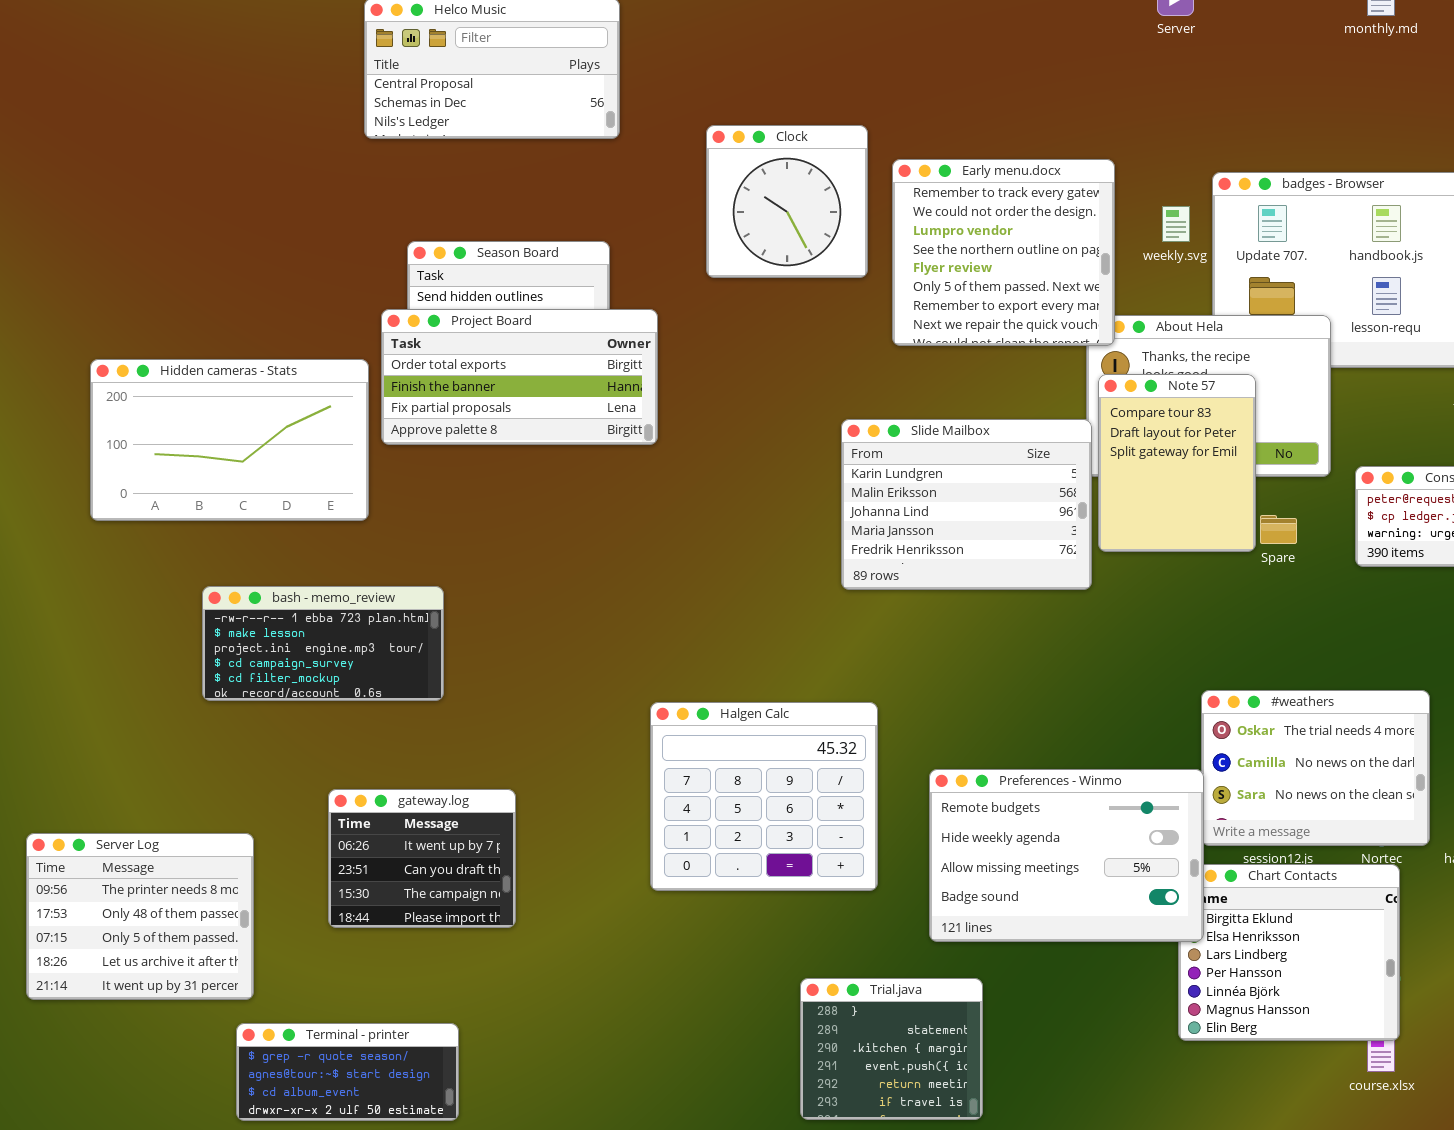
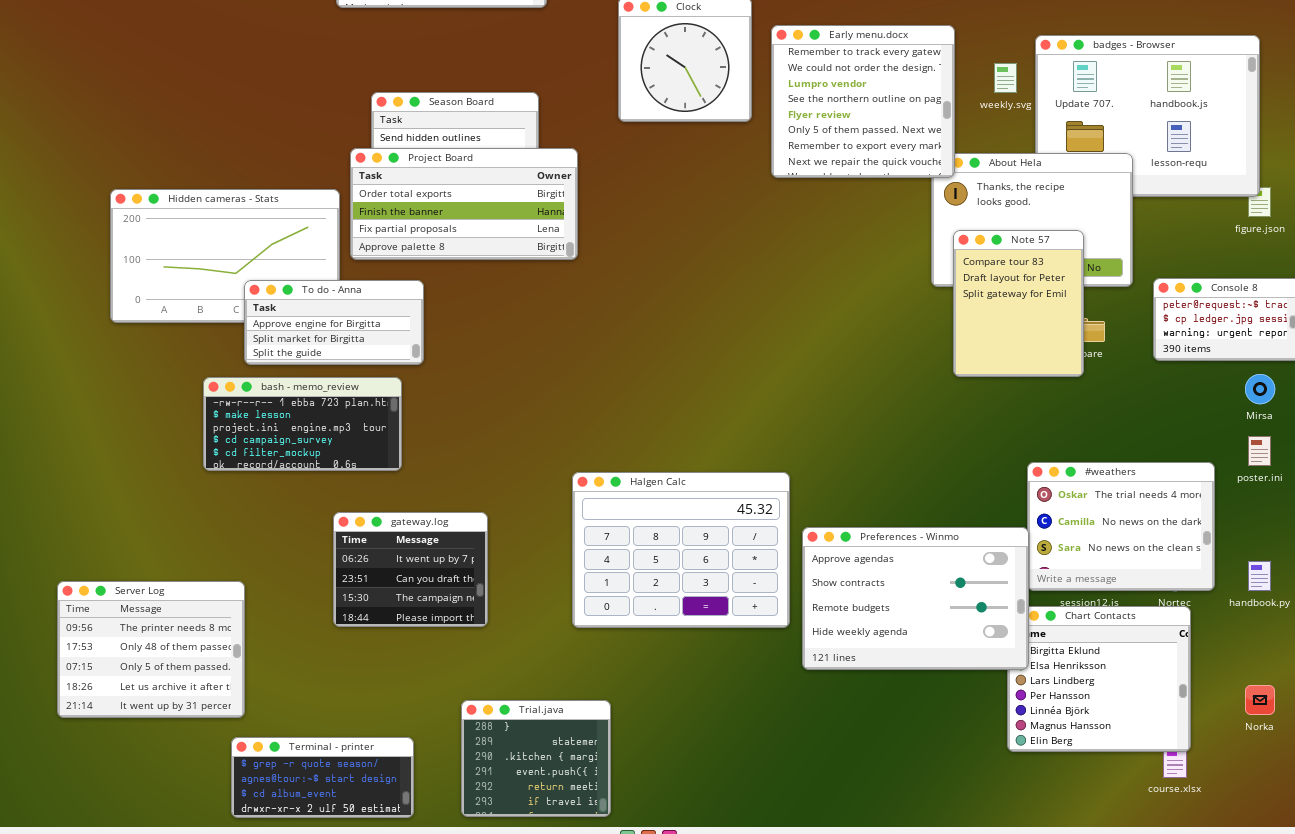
Note 57: [1098,374,1256,552] -> [953,230,1084,377], moved
Slide Mailbox: [841,419,1092,590] -> none, closed
To do - Anna: none -> [244,280,424,365], opened
Halgen Calc: [650,702,878,891] -> [572,472,790,628], resized
Preferences - Winmo: [929,769,1204,942] -> [802,527,1029,670], scrolled up 2 rows
gateway.log: [328,789,516,928] -> [333,512,488,627], moved
Trial.java: [800,978,983,1120] -> [461,700,611,817], moved

